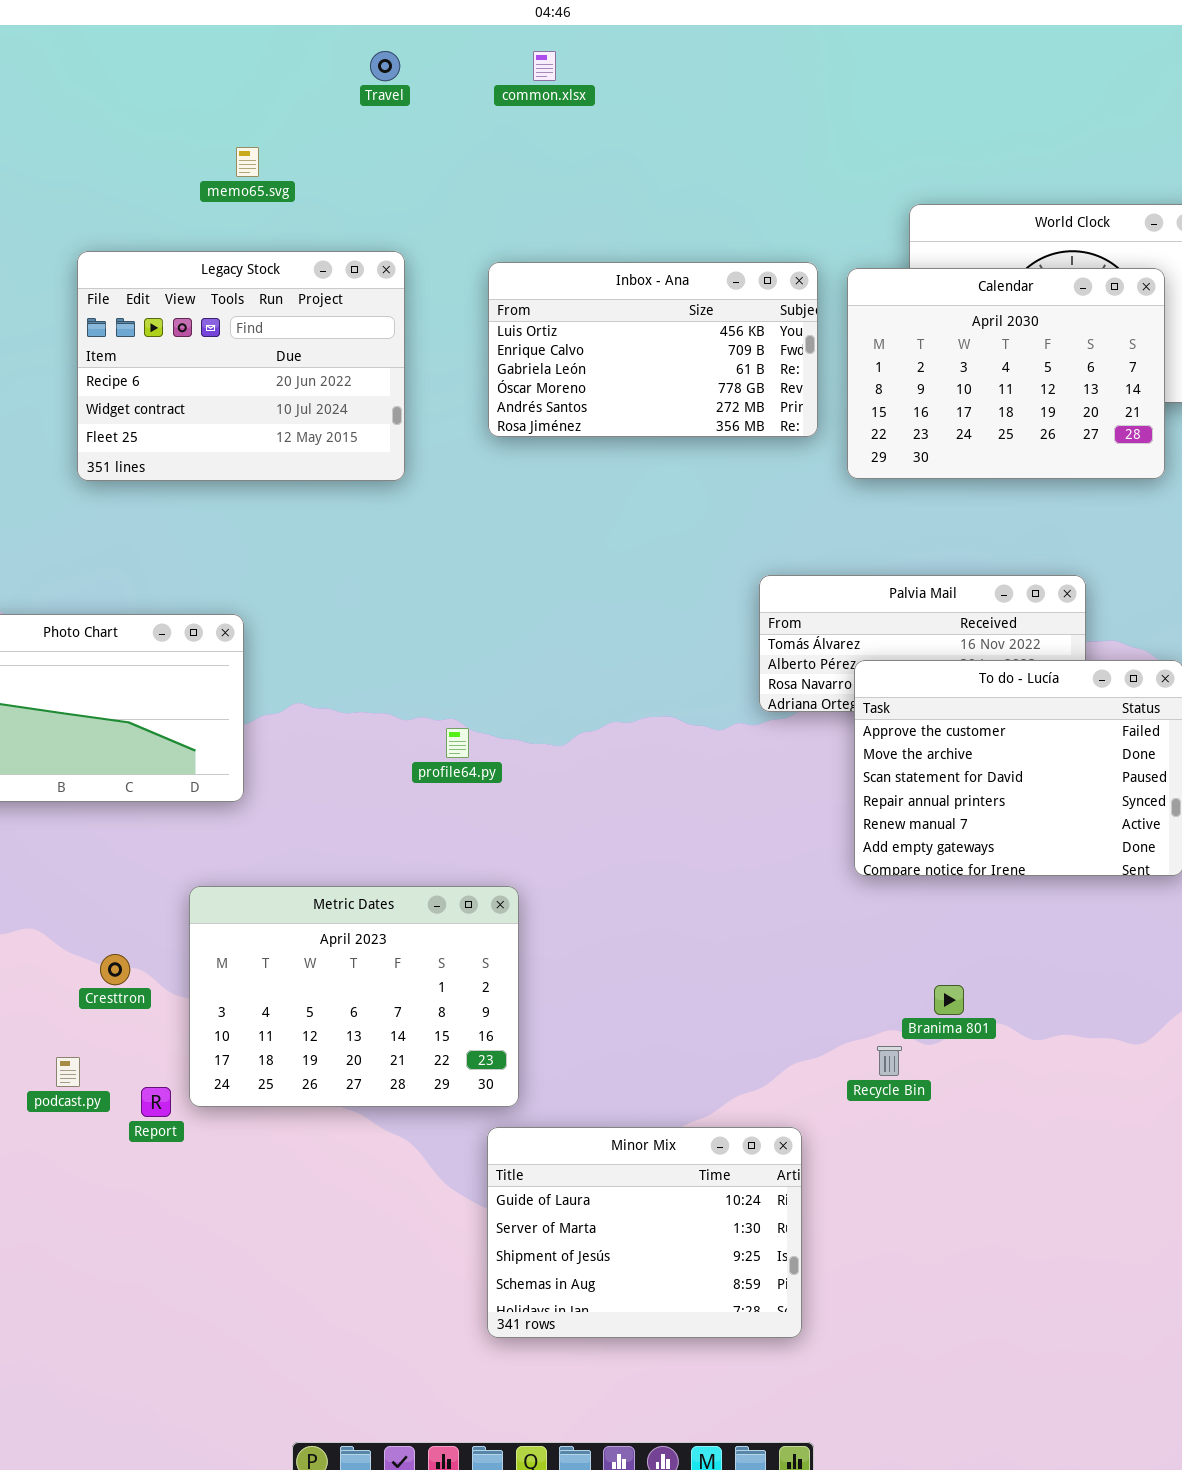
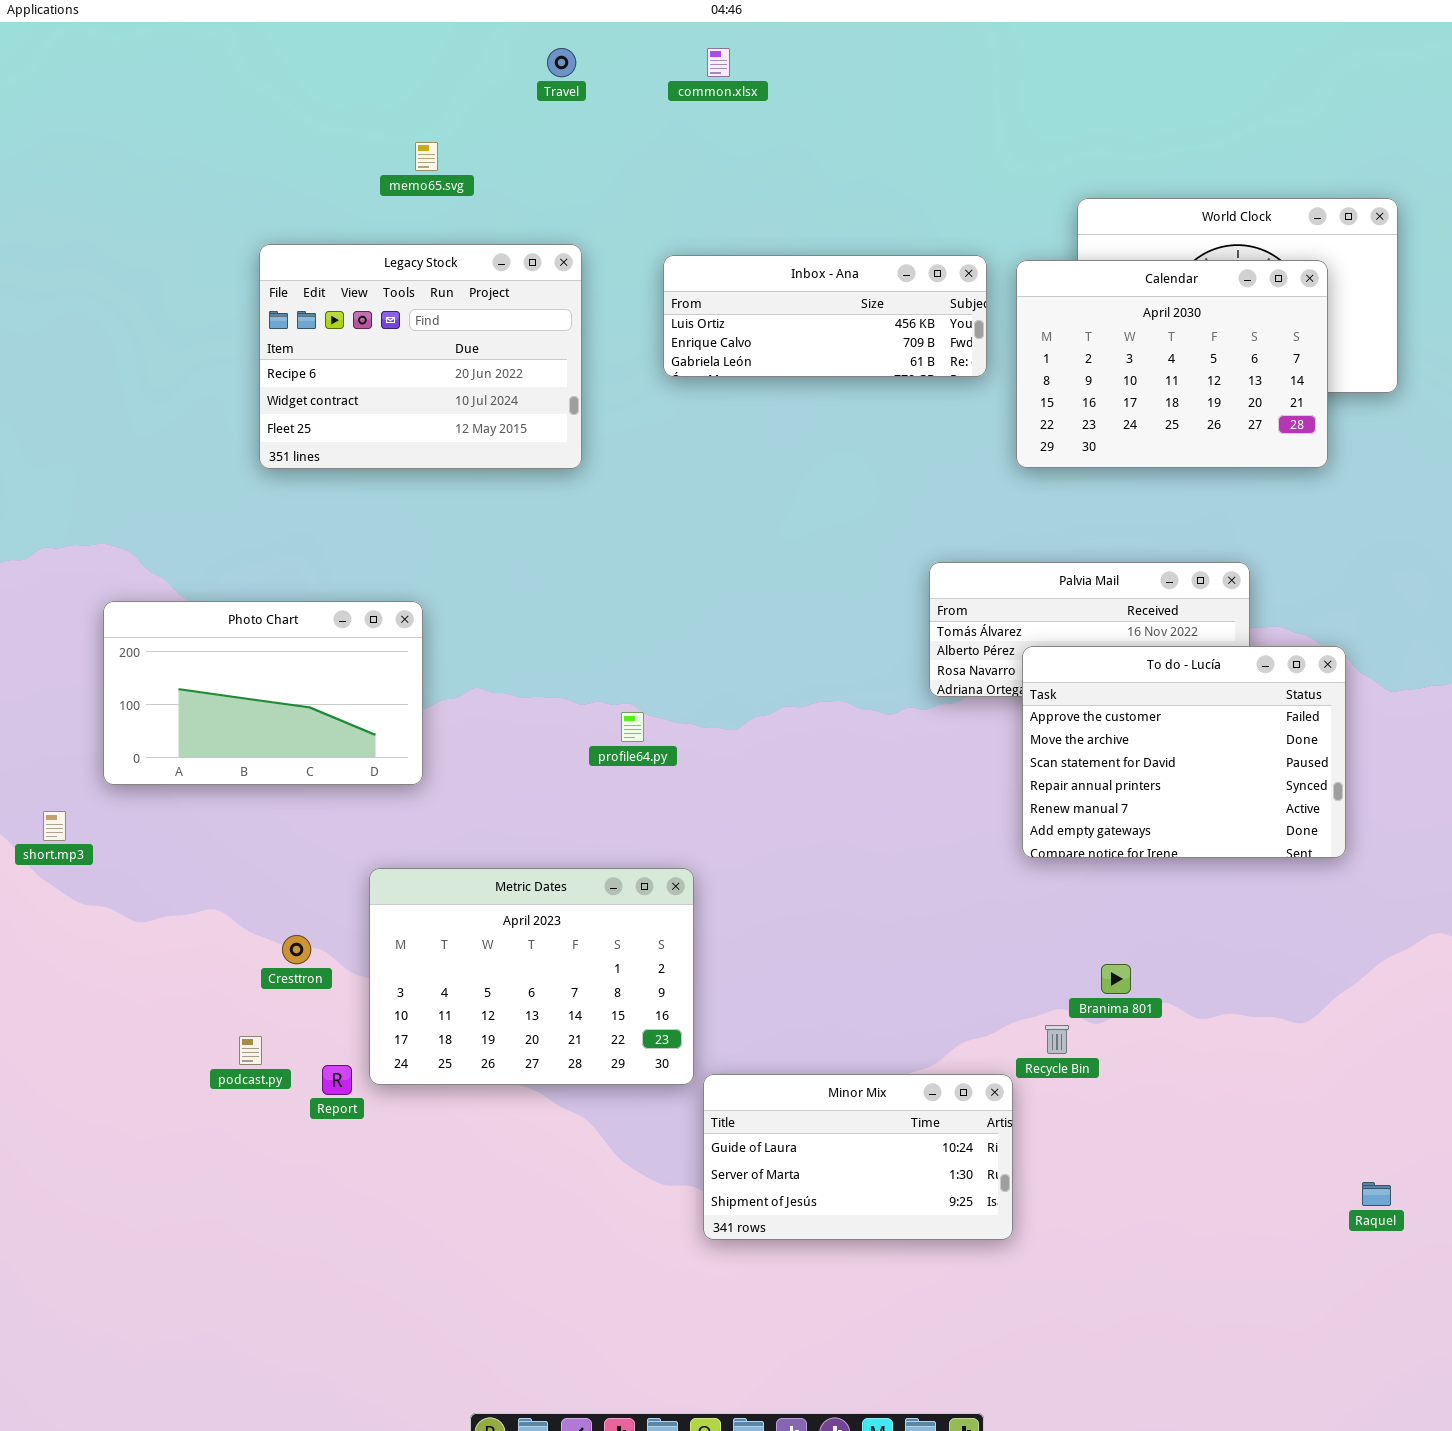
Inbox - Ana: [488,262,818,437] -> [663,255,987,377], resized
Minor Mix: [487,1127,802,1338] -> [703,1074,1013,1240], moved, resized

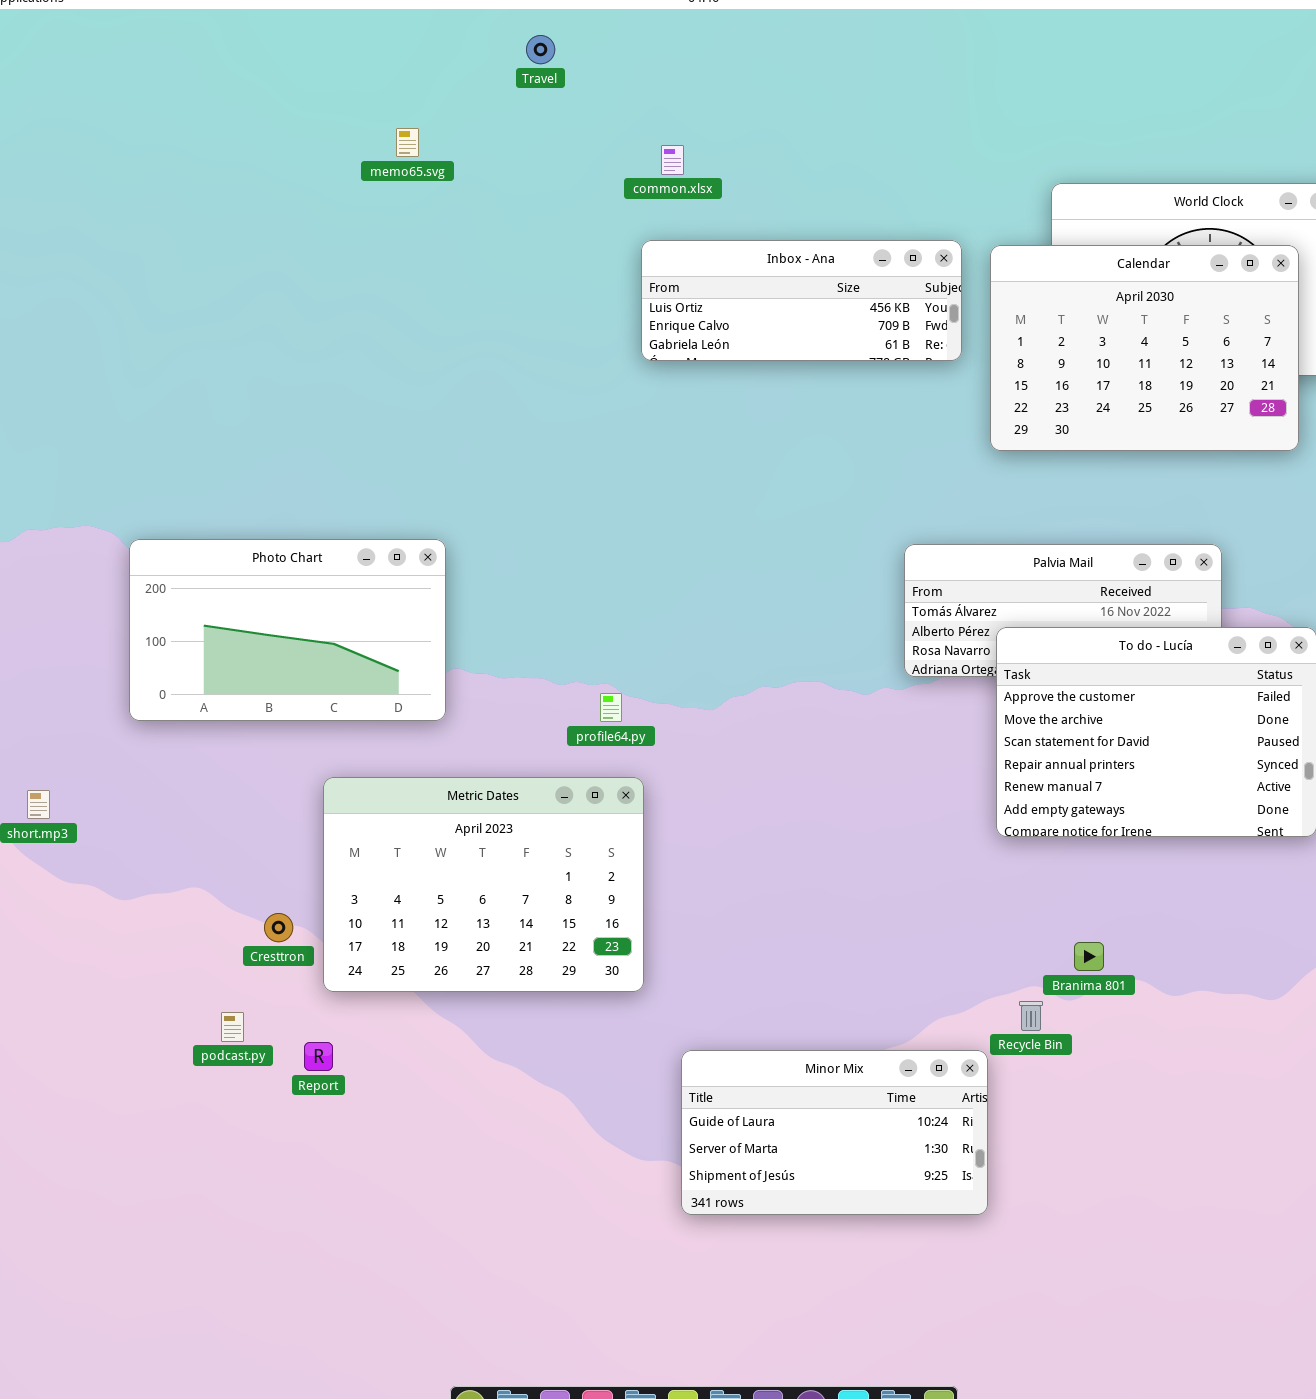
common.xlsx: [707,48,730,77] -> [661,145,684,175], moved
Legacy Stock: [259,244,582,469] -> none, closed
Photo Chart: [103,601,423,785] -> [129,539,446,721], moved
Metric Dates: [369,868,694,1085] -> [323,777,644,992], moved

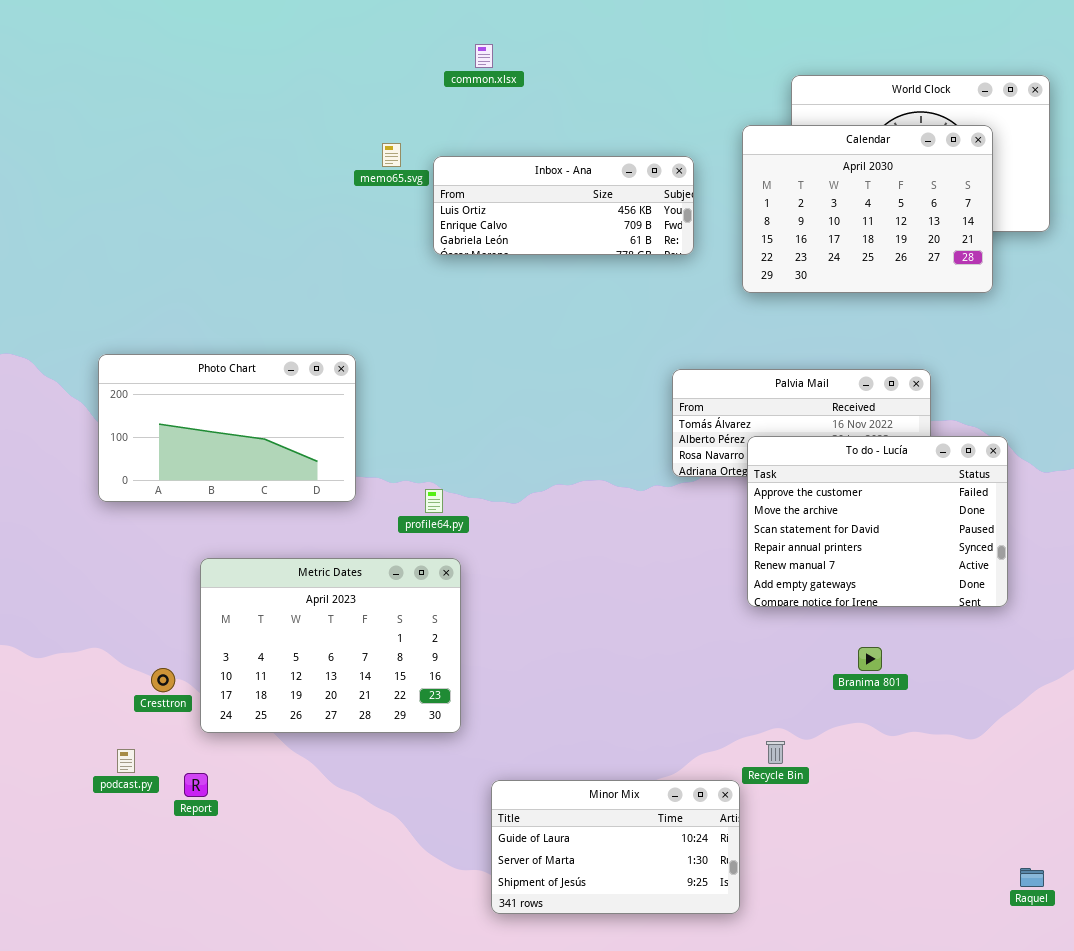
memo65.svg: [396,128,419,157] -> [382,143,401,167], moved
Inbox - Ana: [641,240,962,361] -> [433,156,694,255], moved
Photo Chart: [129,539,446,721] -> [98,354,356,502], moved
Branima 801: [1074,942,1104,971] -> [858,647,882,671], moved

